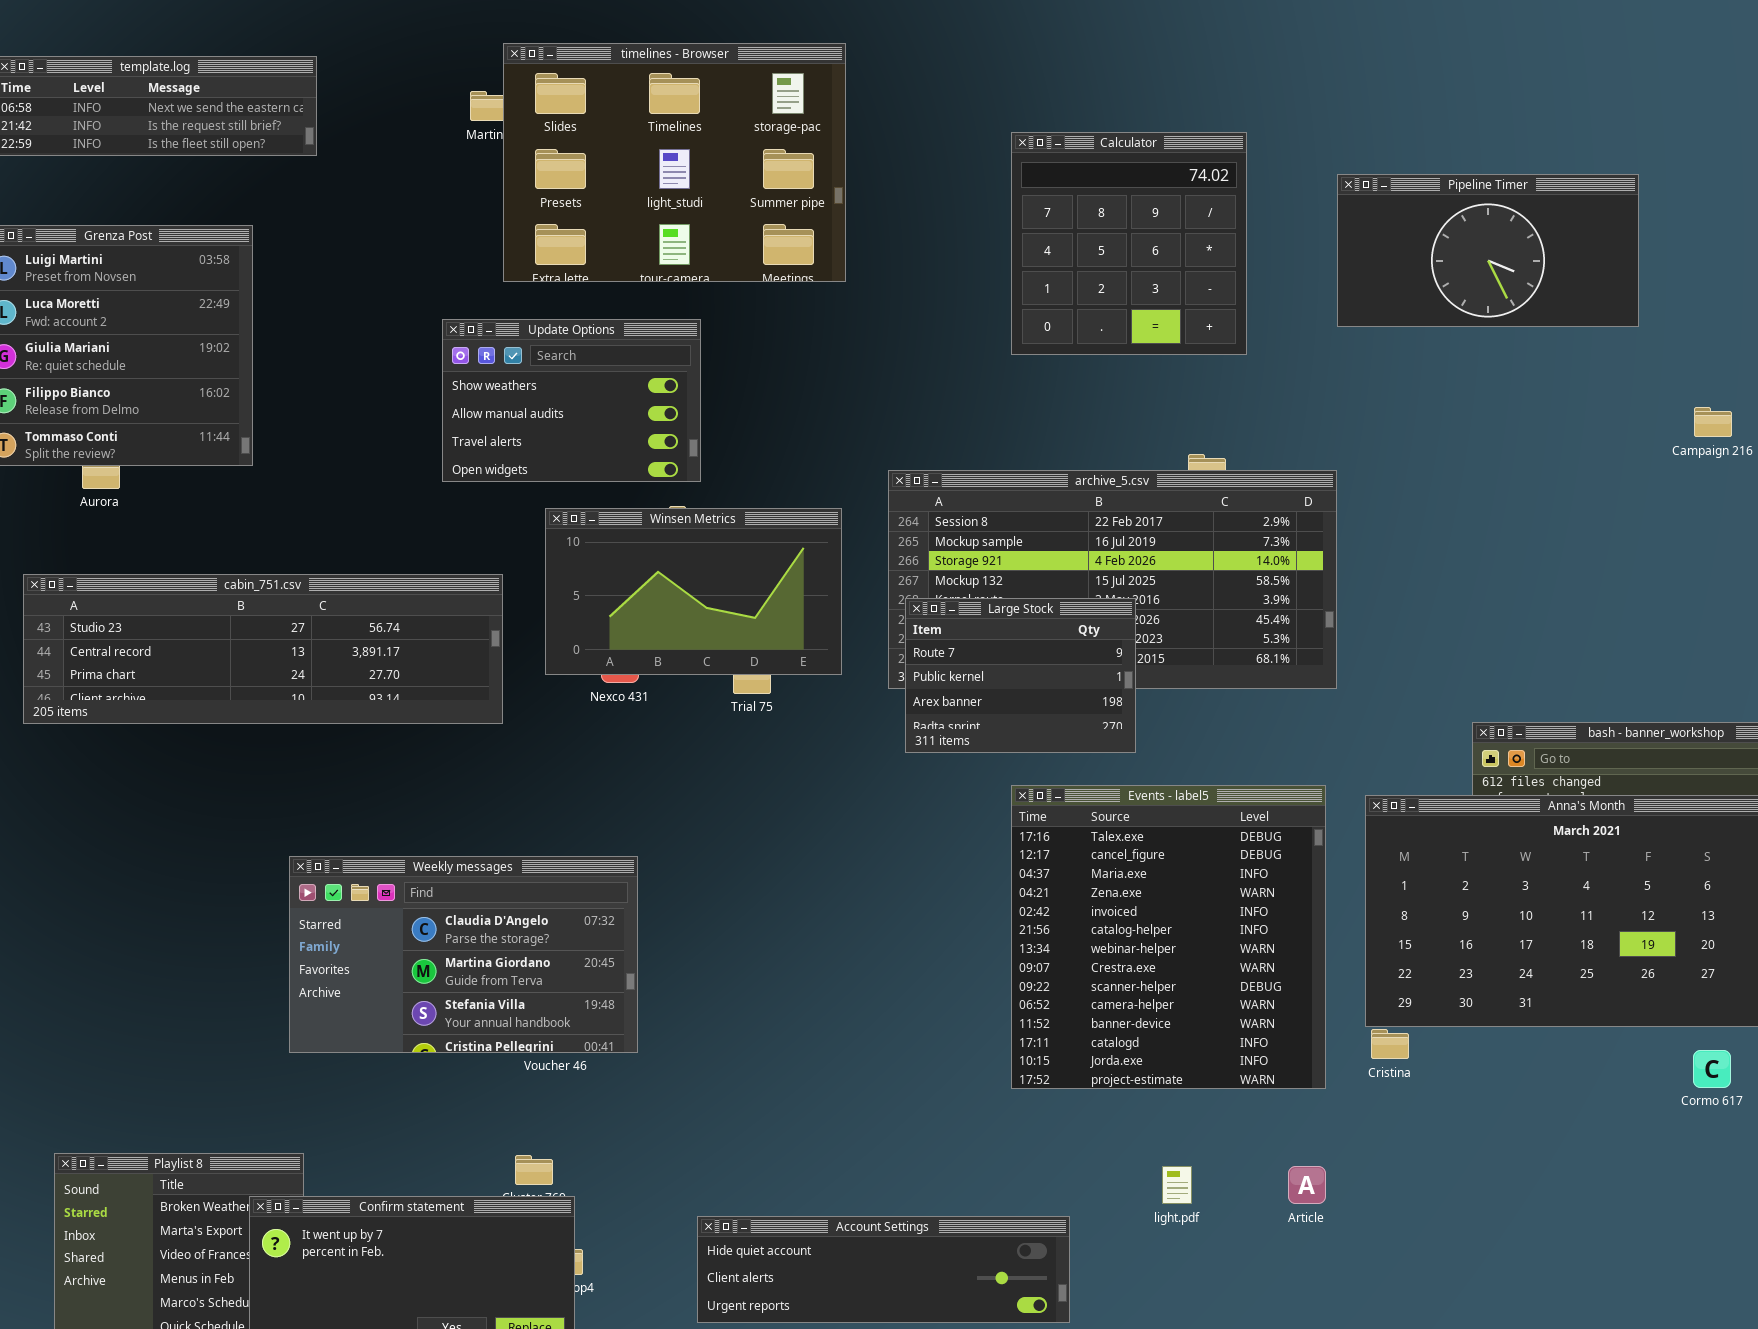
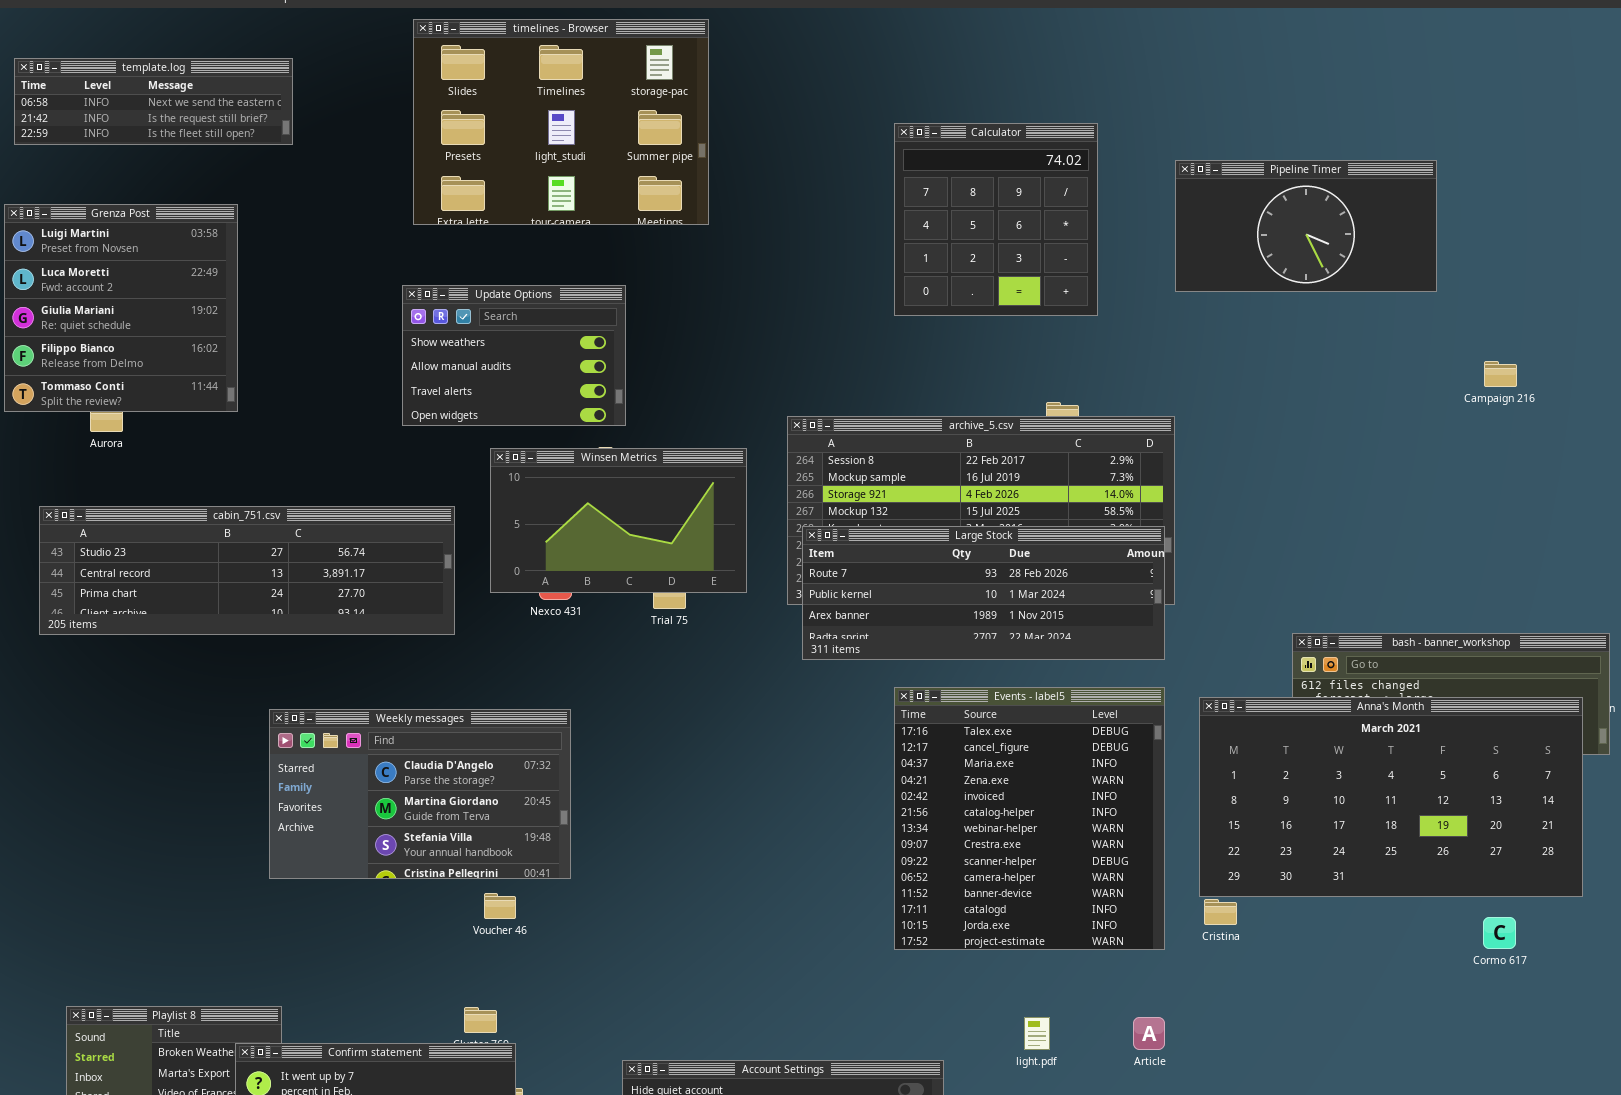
timelines - Browser: [503,43,846,282] -> [413,19,709,225], moved
Large Stock: [905,598,1136,753] -> [802,526,1165,660], resized
Weekly messages: [289,856,638,1053] -> [269,709,571,879], moved

